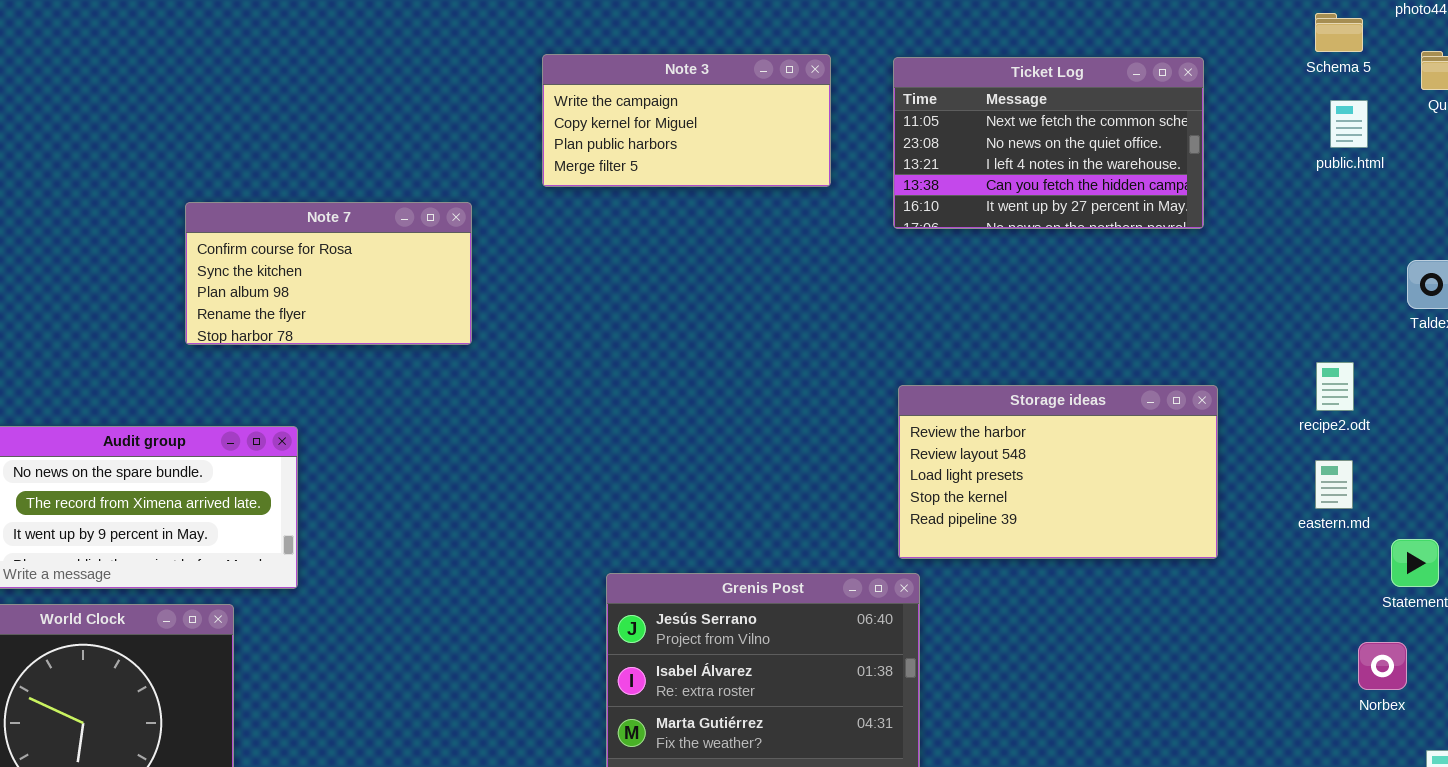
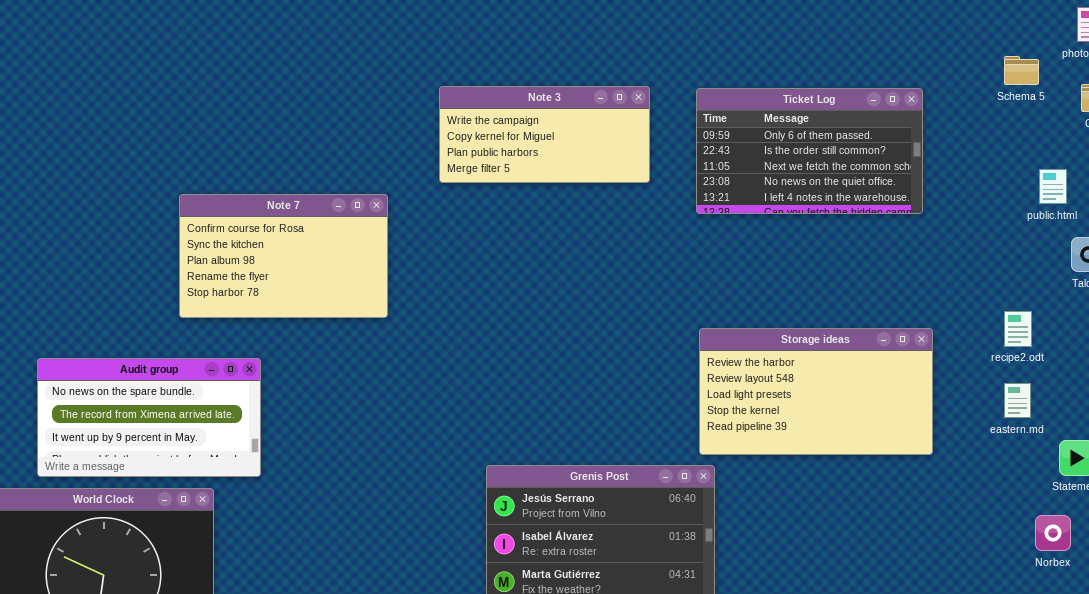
Ticket Log: [893,57,1204,229] -> [696,88,923,214], scrolled up 2 rows
public.html: [1330,100,1368,148] -> [1039,169,1067,204], moved
Note 7: [185,202,472,345] -> [179,194,388,318], resized

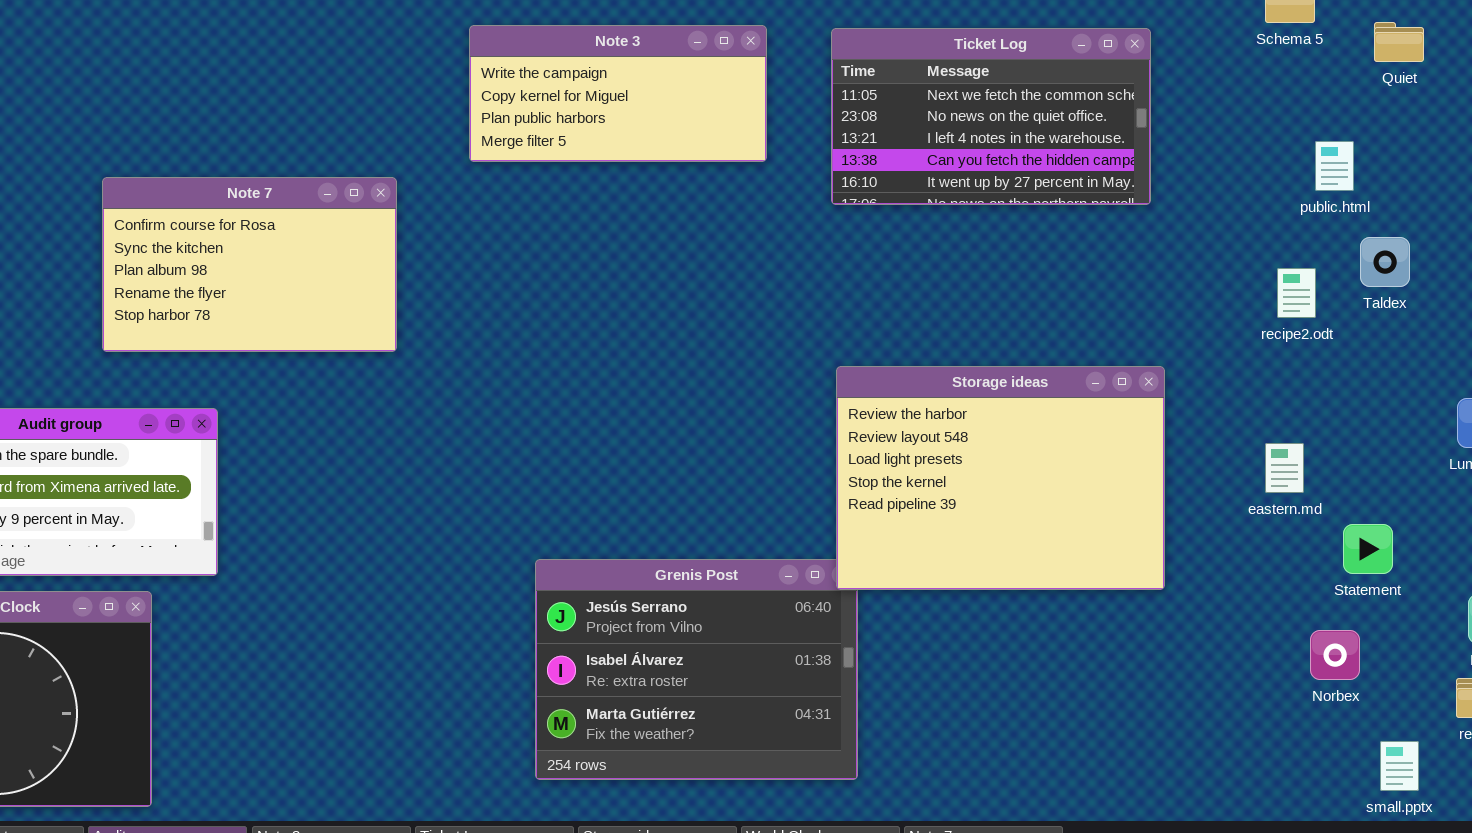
Ticket Log: [696,88,923,214] -> [831,28,1151,205], scrolled down 2 rows
recipe2.odt: [1004,311,1032,347] -> [1277,268,1316,318], moved
Storage ideas: [699,328,933,455] -> [836,366,1165,590], resized

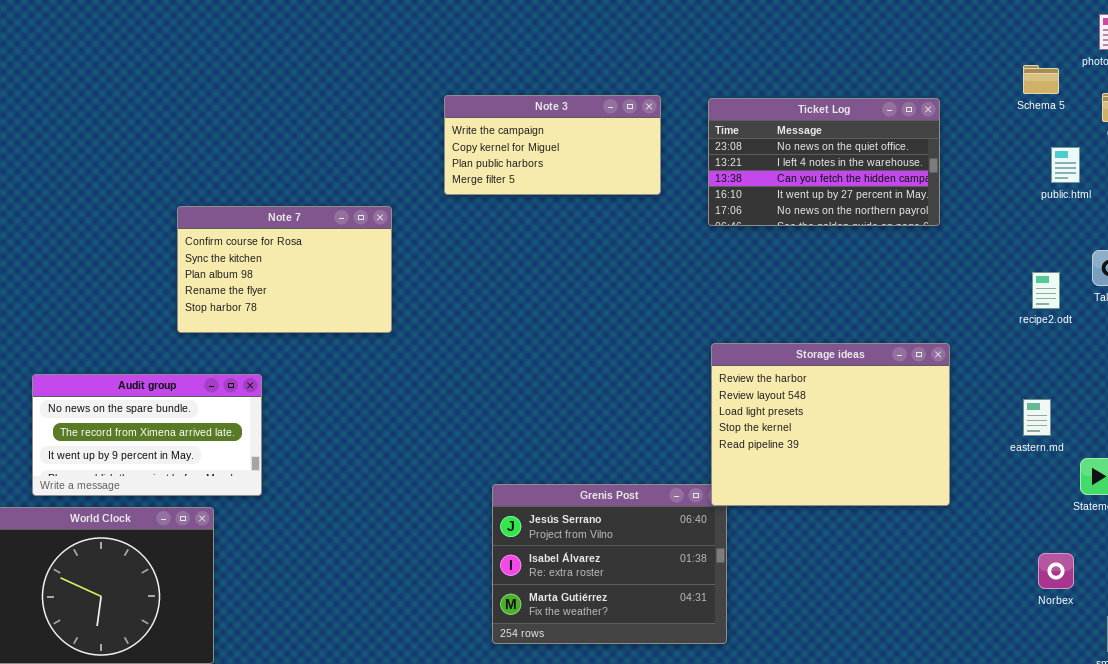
Ticket Log: [831,28,1151,205] -> [708,98,940,226], scrolled down 1 row
public.html: [1315,141,1354,191] -> [1051,147,1080,183], moved
Norbex: [1310,630,1360,680] -> [1038,553,1074,589], moved

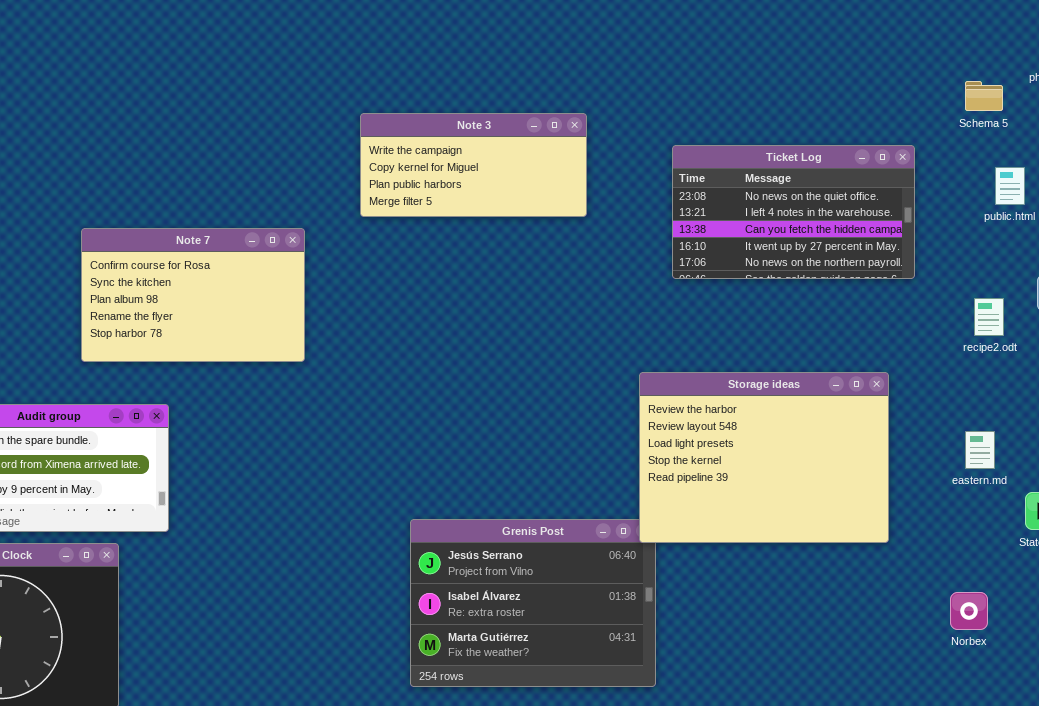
Ticket Log: [708,98,940,226] -> [672,145,915,279], moved
Norbex: [1038,553,1074,589] -> [950,592,988,630], moved

